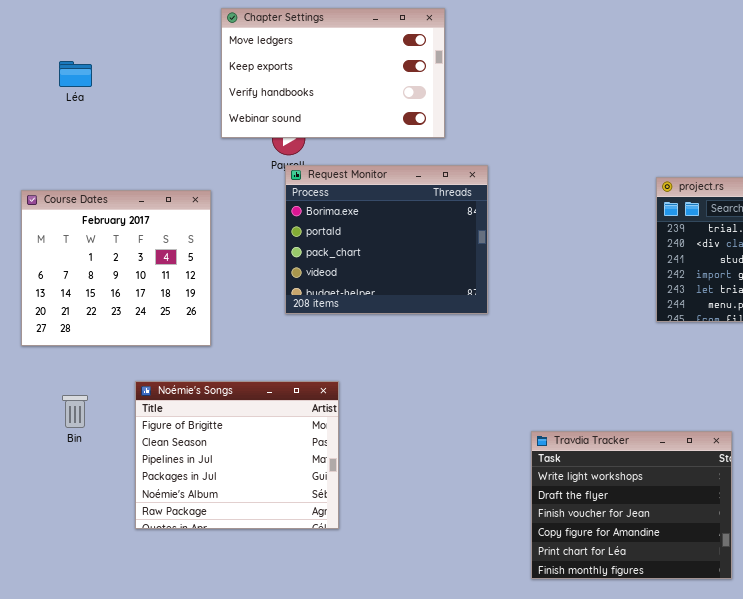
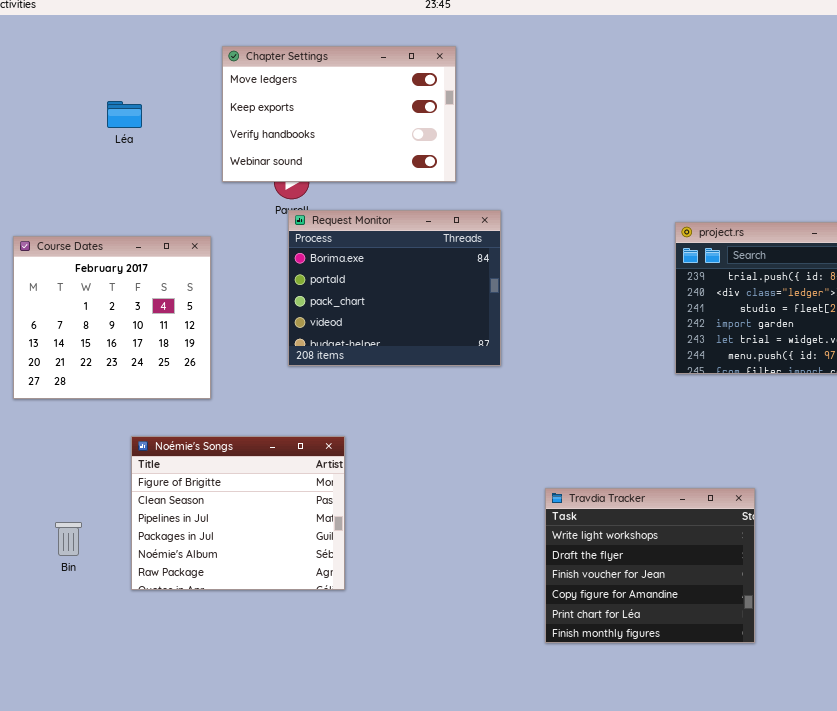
Léa: [59,61,92,87] -> [107,101,142,128], moved
Bin: [62,395,88,428] -> [55,522,82,556], moved

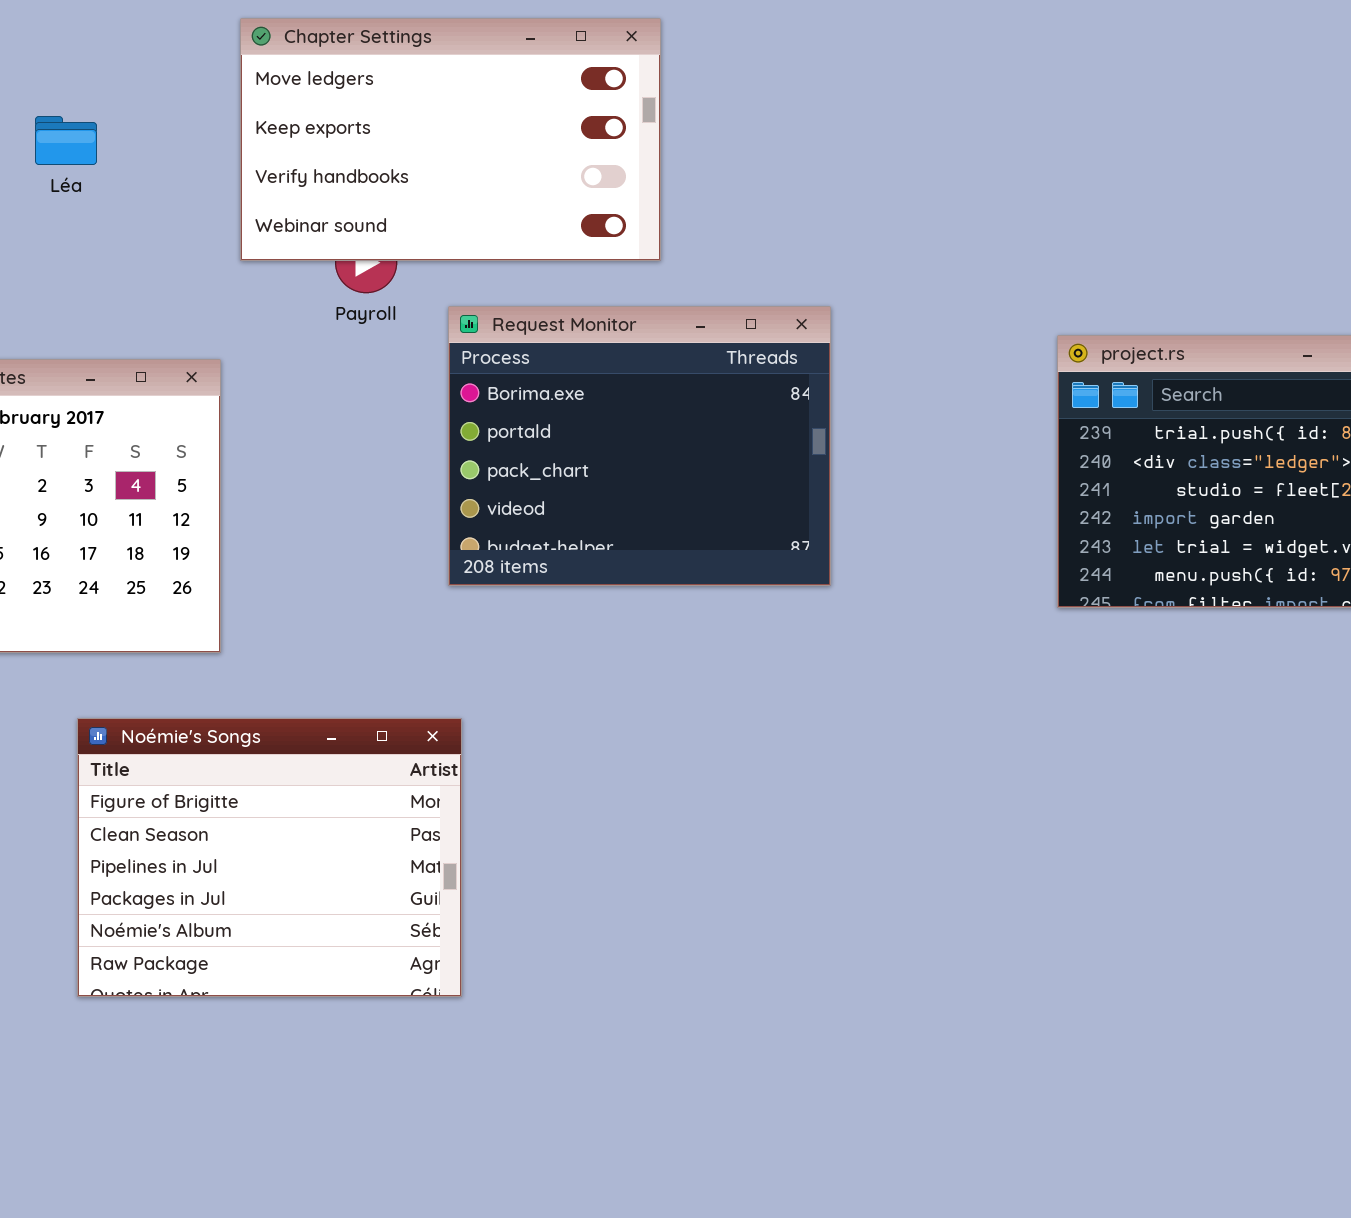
Request Monitor: [288,210,501,366] -> [448,306,831,586], moved
Travdia Tracker: [545,488,755,643] -> none, closed

